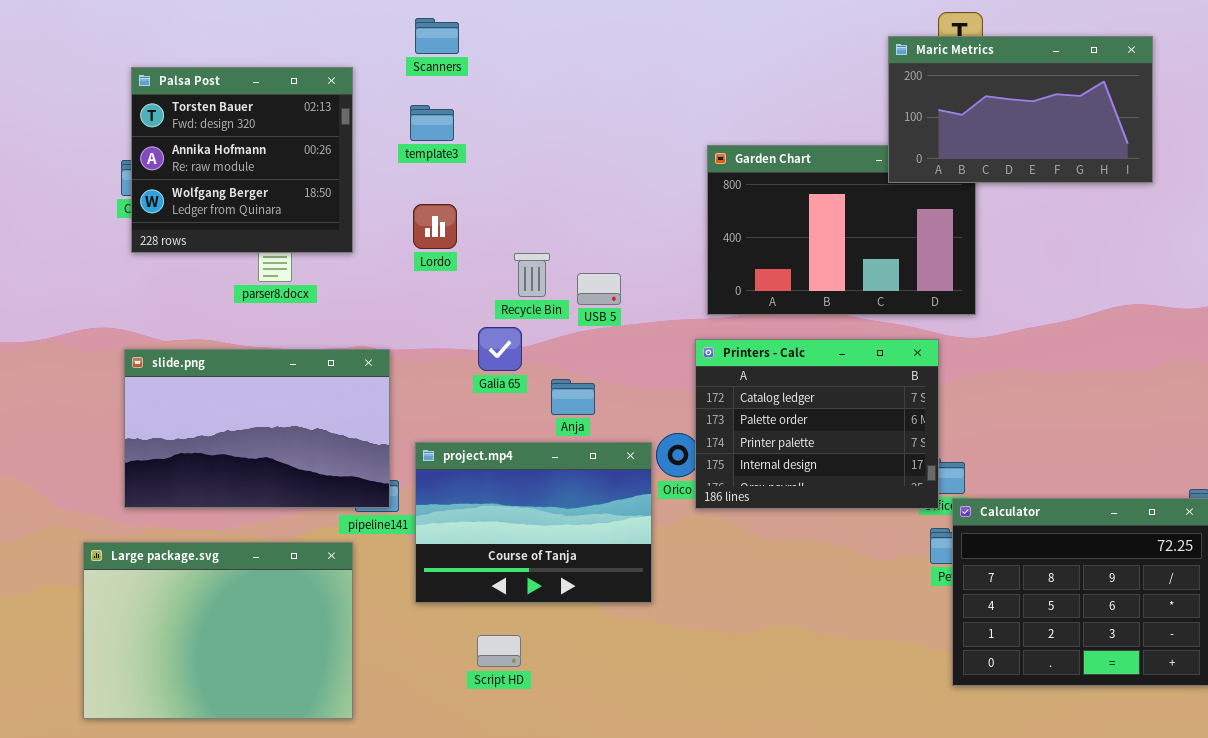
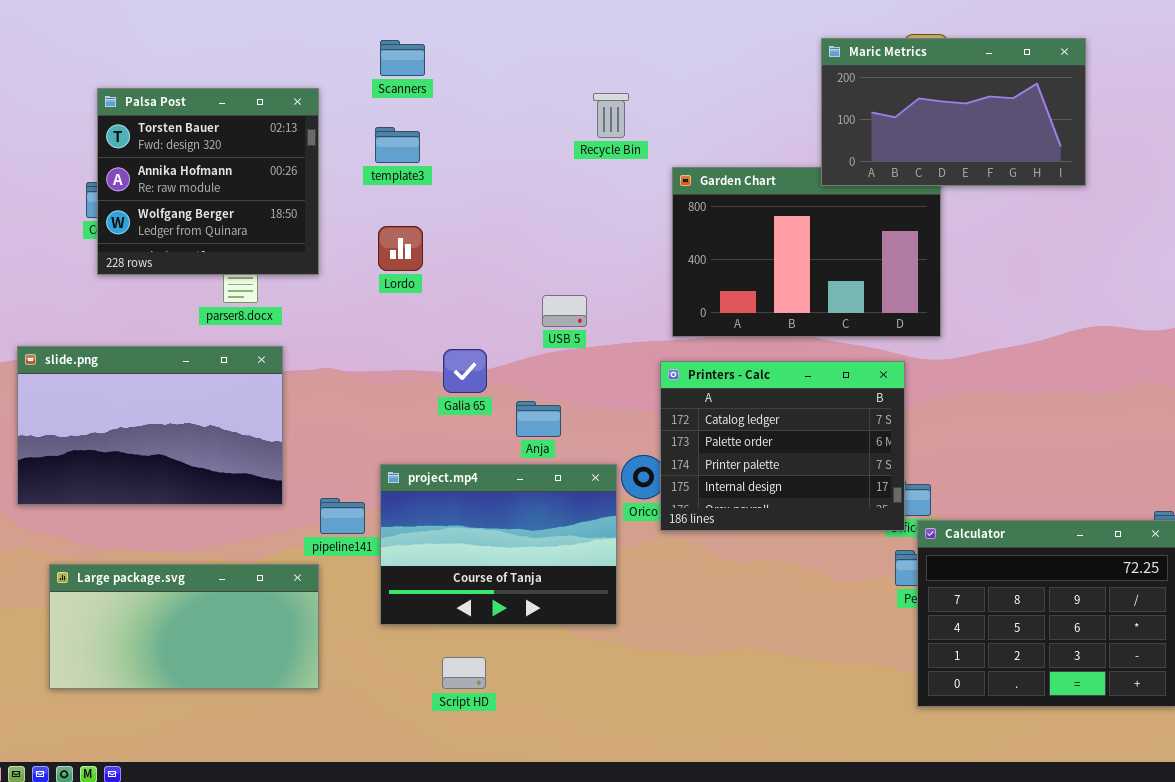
Maric Metrics: [888,36,1153,183] -> [821,38,1086,186], moved
Recycle Bin: [514,253,550,297] -> [593,93,629,138], moved
slide.png: [124,349,390,508] -> [17,346,283,505], moved
Large package.svg: [83,542,353,719] -> [49,564,319,689], resized

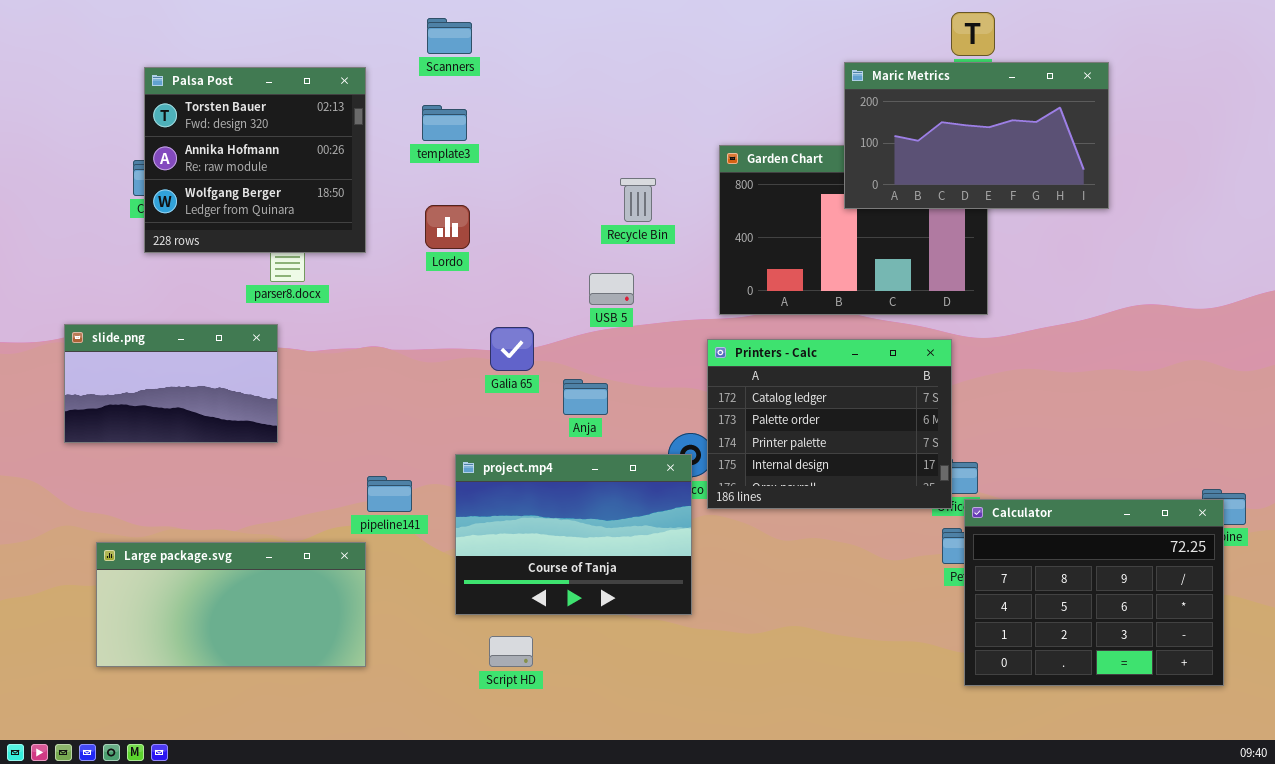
Maric Metrics: [821,38,1086,186] -> [844,62,1109,209], moved
Recycle Bin: [593,93,629,138] -> [620,178,656,222], moved
slide.png: [17,346,283,505] -> [64,324,278,443], resized
project.mp4: [380,464,617,625] -> [455,454,692,615], moved

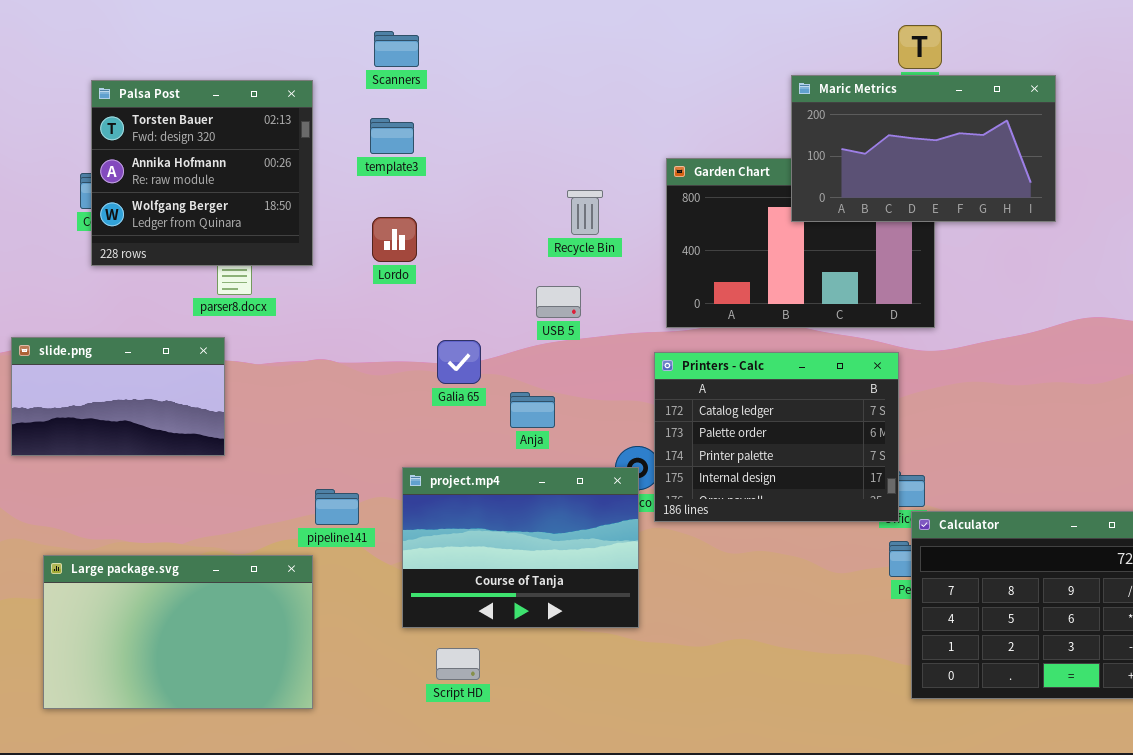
Large package.svg: [96,542,366,667] -> [43,555,313,709], resized

